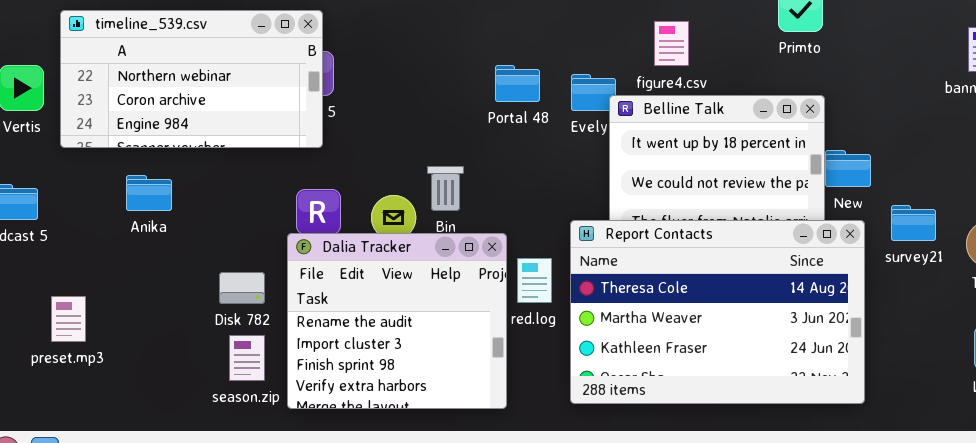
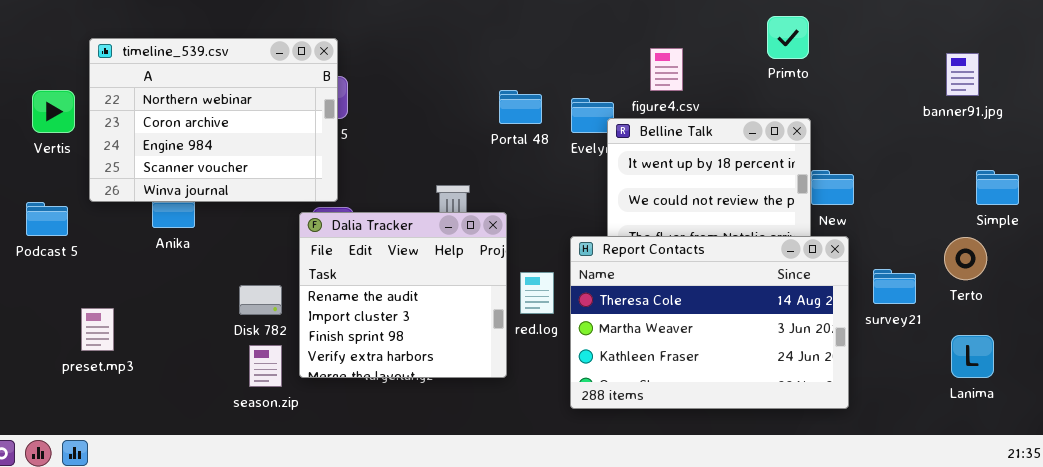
timeline_539.csv: [60,10,323,148] -> [89,38,338,202], resized
survey21: [891,205,936,241] -> [873,269,916,304], moved
Dalia Tracker: [287,233,507,409] -> [299,212,507,378], moved

